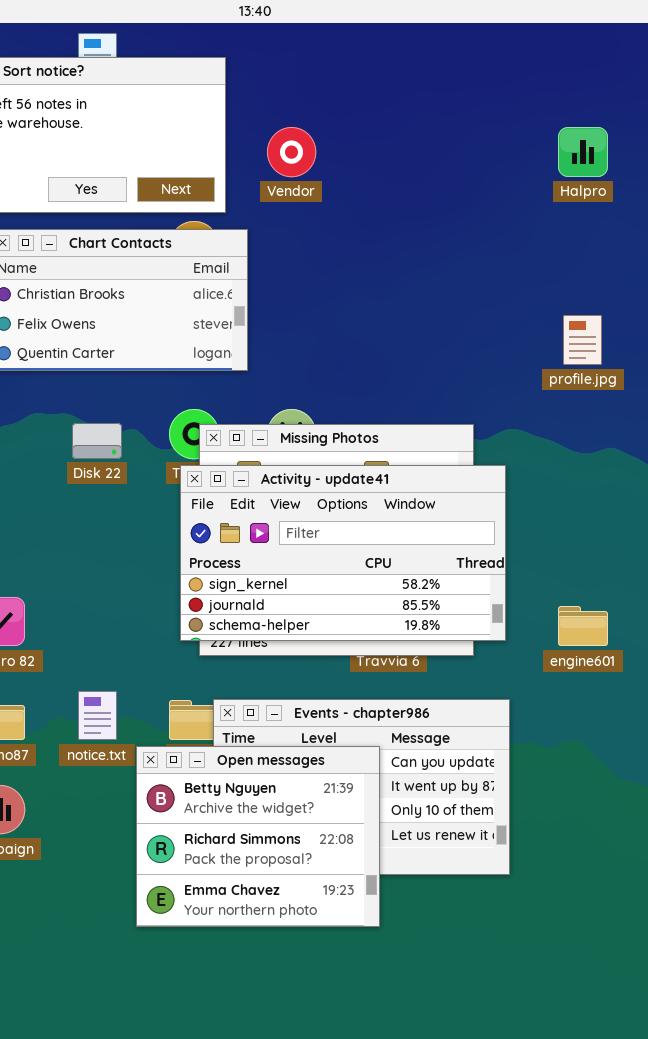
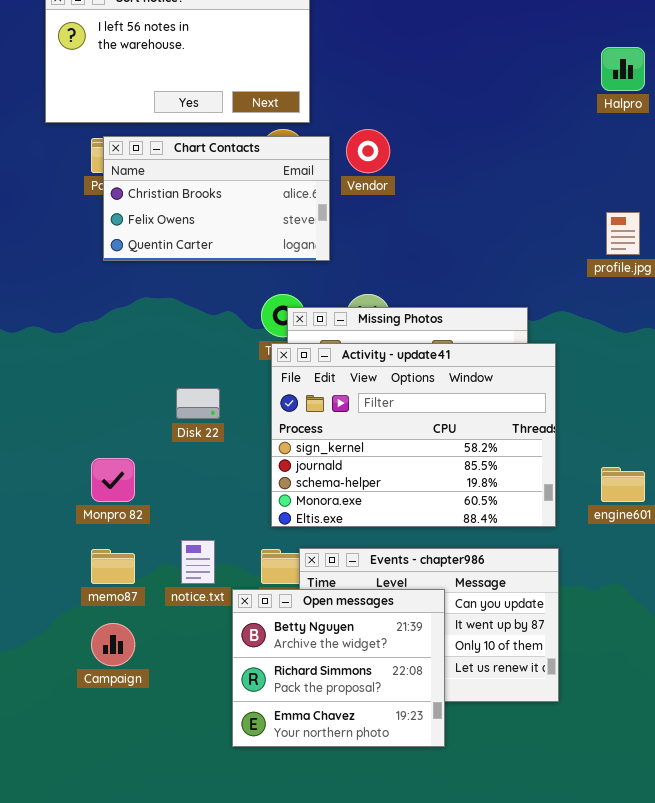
Vendor: [267,127,316,177] -> [346,129,390,173], moved
Disk 22: [72,423,122,459] -> [176,388,220,419], moved
Activity - update41: [180,465,506,641] -> [271,343,556,527], resized

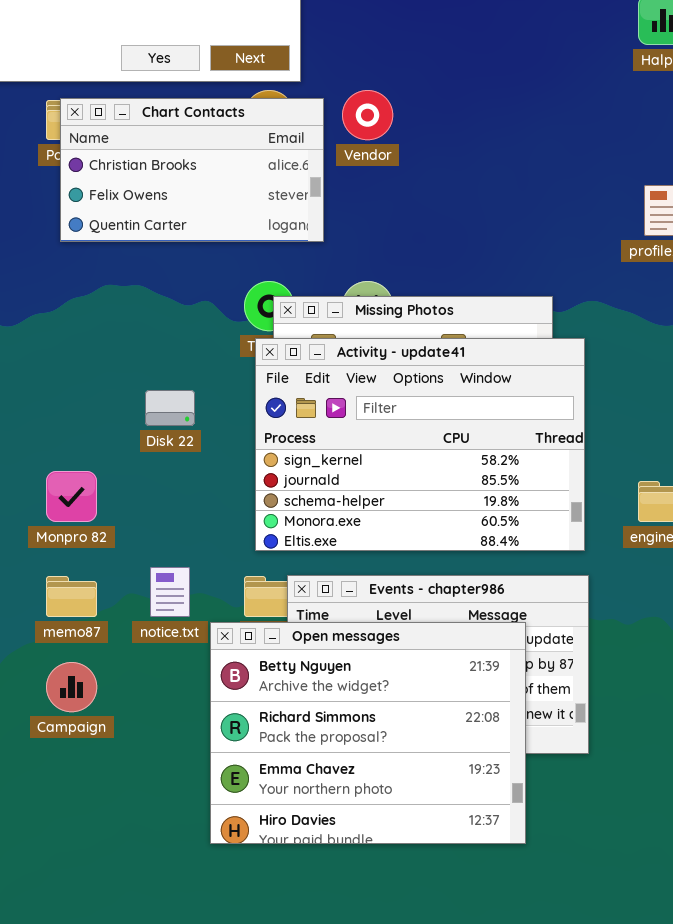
Open messages: [232,589,445,747] -> [210,622,526,844], resized

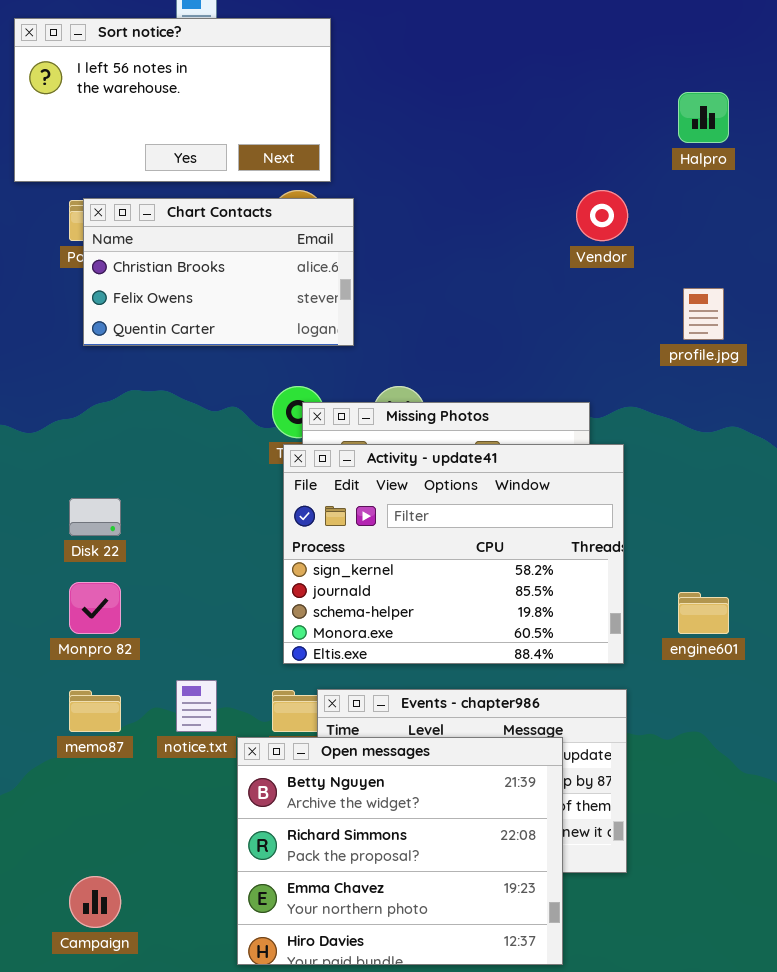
Vendor: [342,90,393,140] -> [576,190,628,241], moved
Disk 22: [145,390,195,426] -> [69,498,121,536], moved
Campaign: [46,662,97,712] -> [69,876,121,928], moved

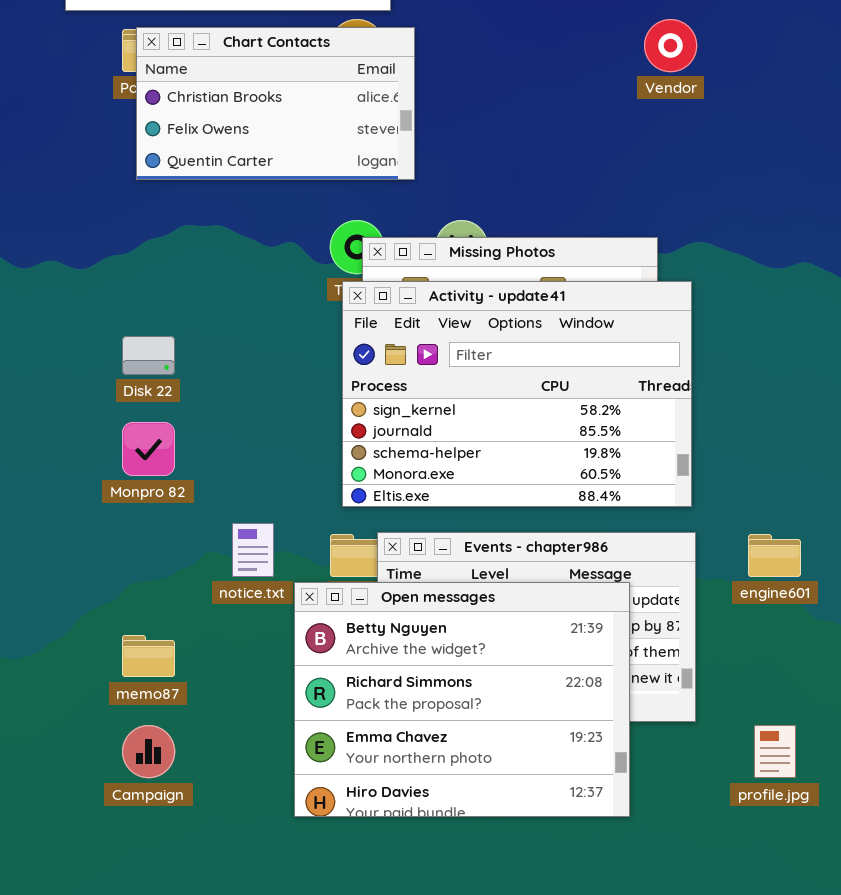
profile.jpg: [683,288,724,340] -> [754,725,796,778], moved
engine601: [678,592,729,634] -> [748,534,801,577], moved
memo87: [69,690,121,732] -> [122,635,175,677], moved

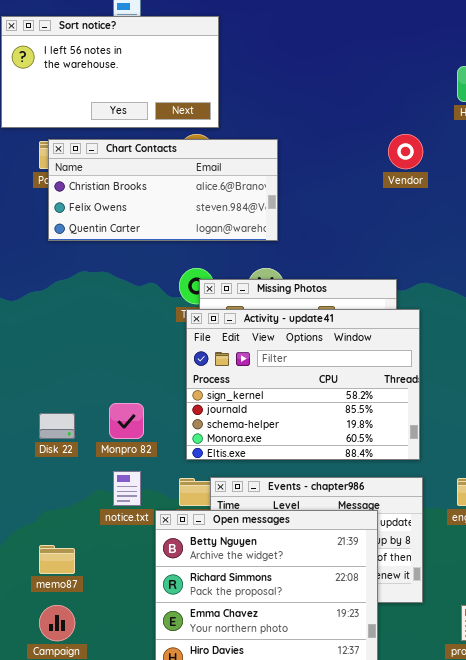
Chart Contacts: [136,27,415,180] -> [48,139,278,241], resized
Disk 22: [122,336,175,375] -> [39,413,75,439], moved
Monpro 82: [122,422,175,476] -> [109,403,144,439], moved

